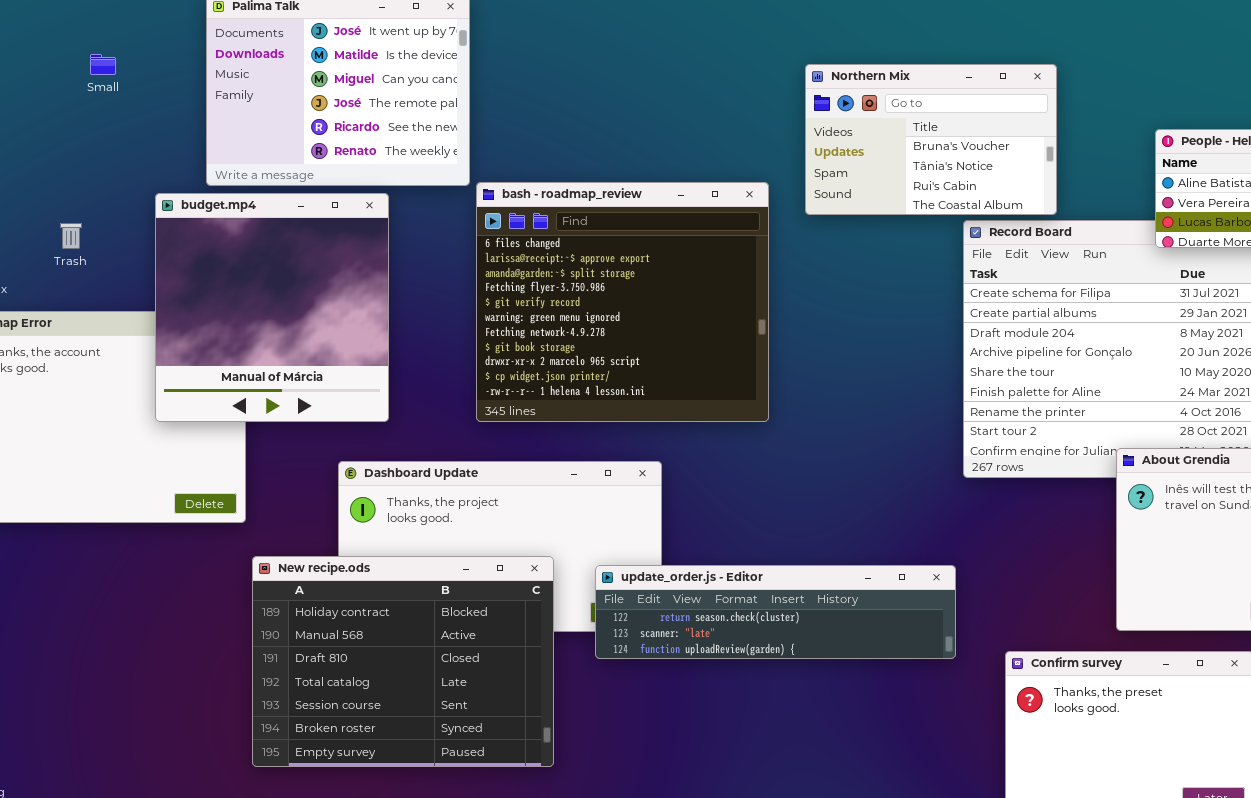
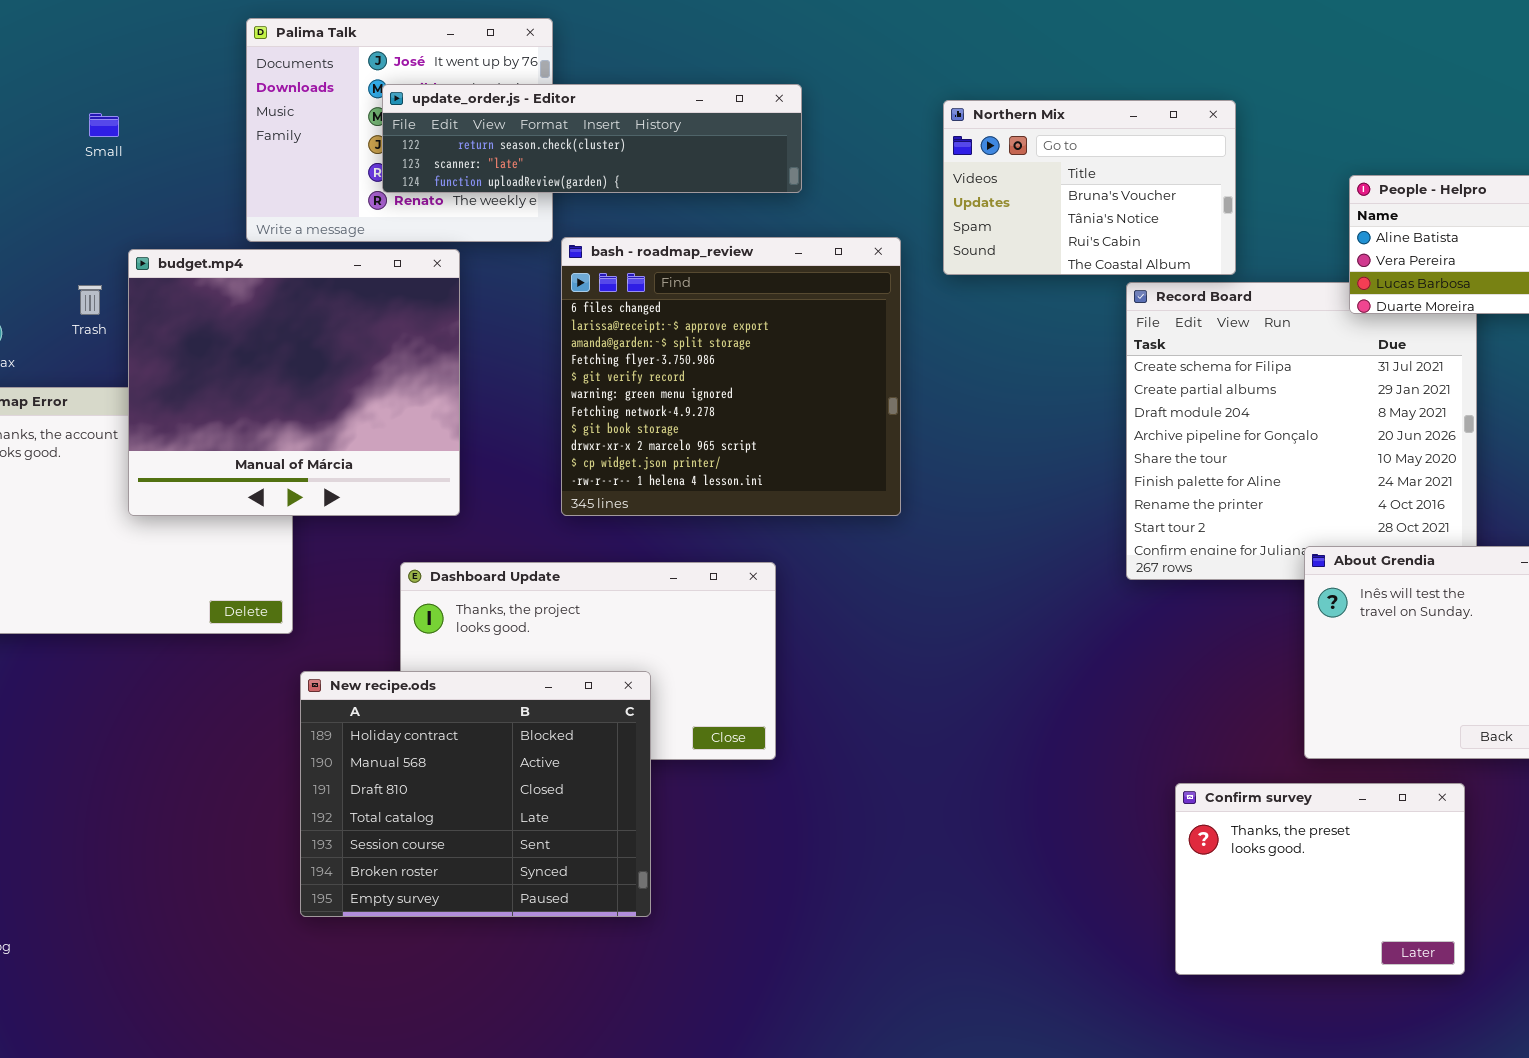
Small: [90,54,116,75] -> [89,113,119,137], moved
budget.mp4: [155,193,389,422] -> [128,249,460,516], resized
update_order.js - Editor: [595,565,956,659] -> [382,84,802,193], moved

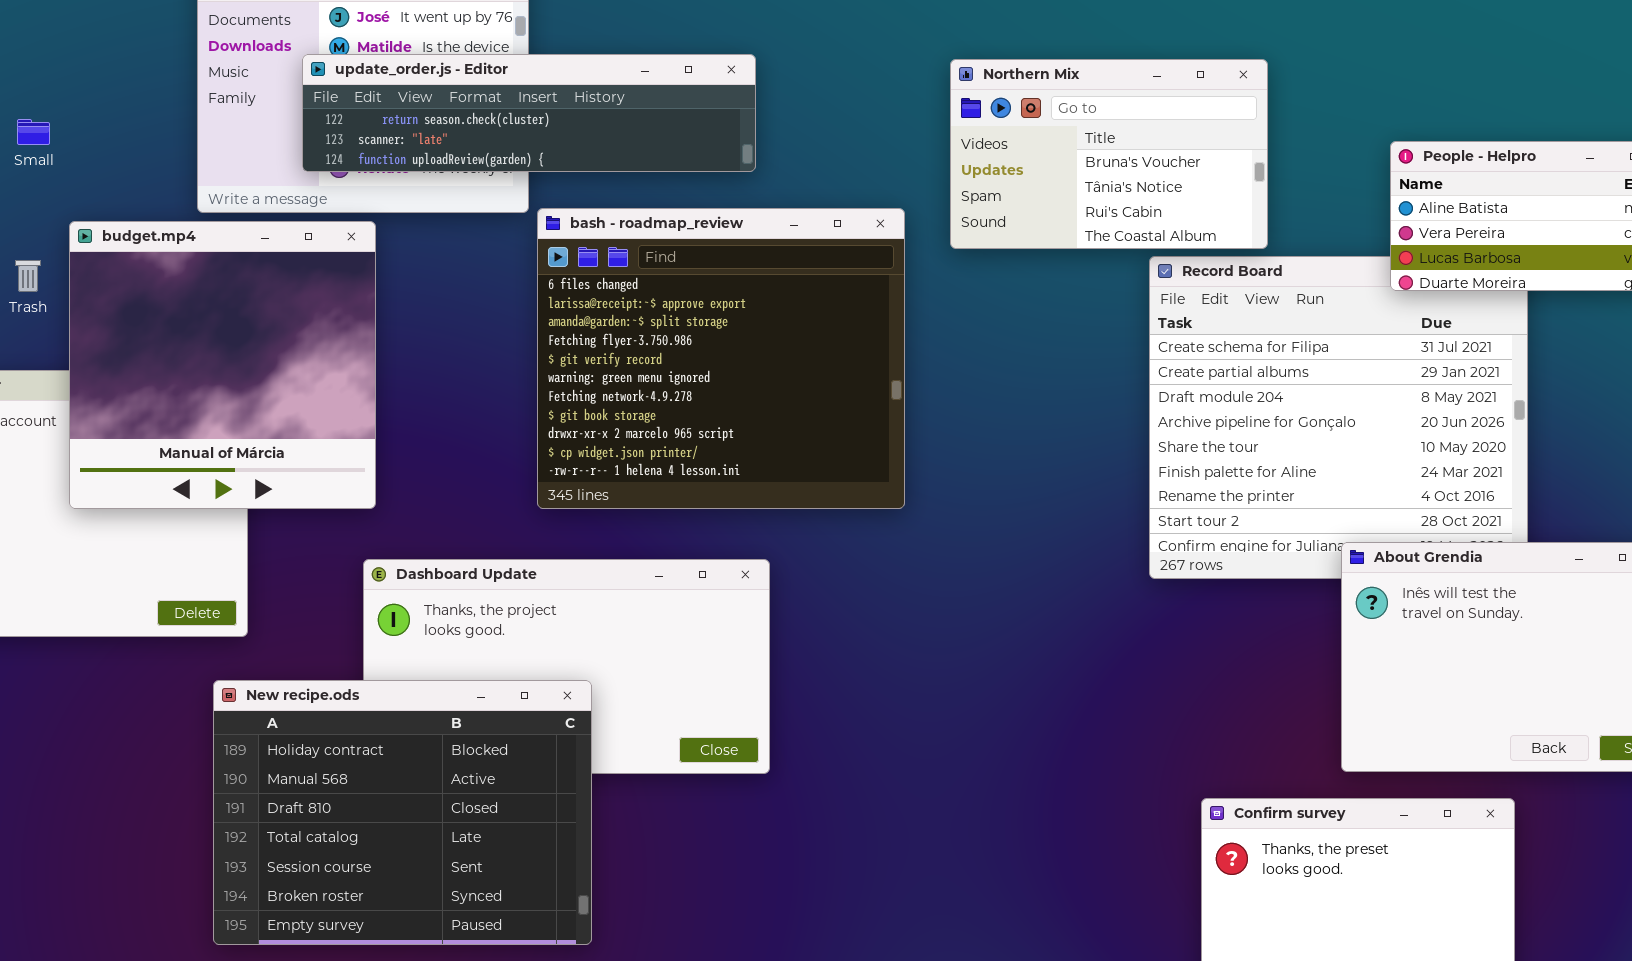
update_order.js - Editor: [382,84,802,193] -> [302,54,756,172], moved
Small: [89,113,119,137] -> [17,119,50,145], moved
budget.mp4: [128,249,460,516] -> [69,221,376,509], resized
New recipe.ods: [300,671,651,917] -> [213,680,592,945], moved

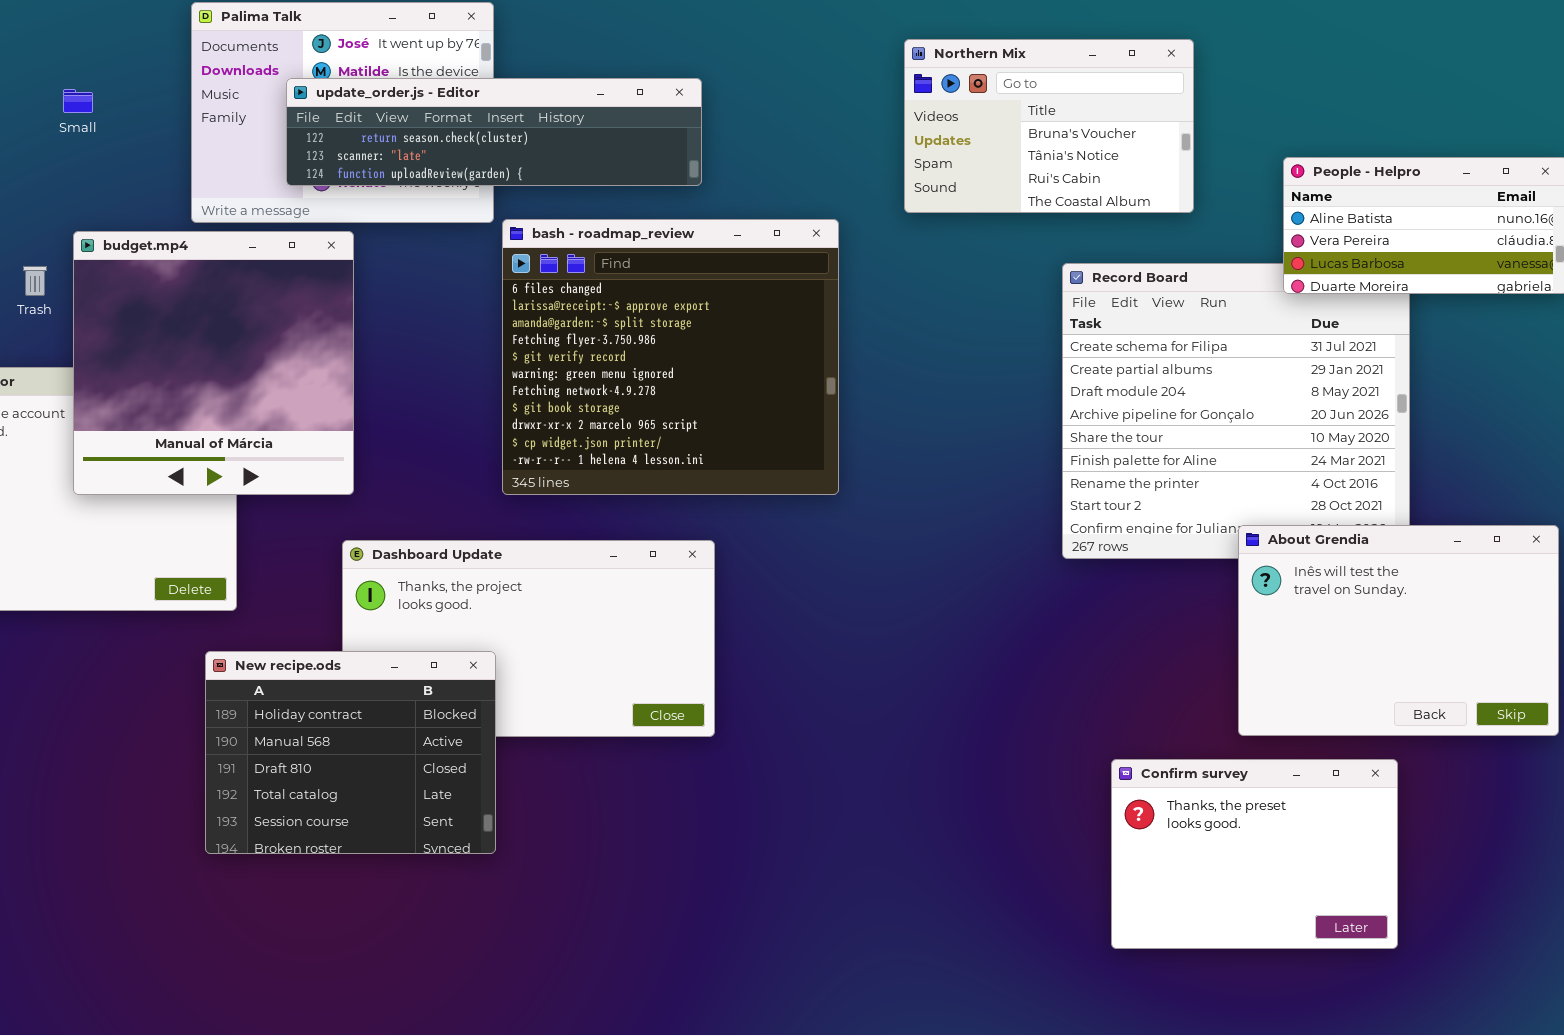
Northern Mix: [950,59,1268,249] -> [904,39,1194,213], moved
Small: [17,119,50,145] -> [63,89,93,113], moved
New recipe.ods: [213,680,592,945] -> [205,651,496,854], resized

